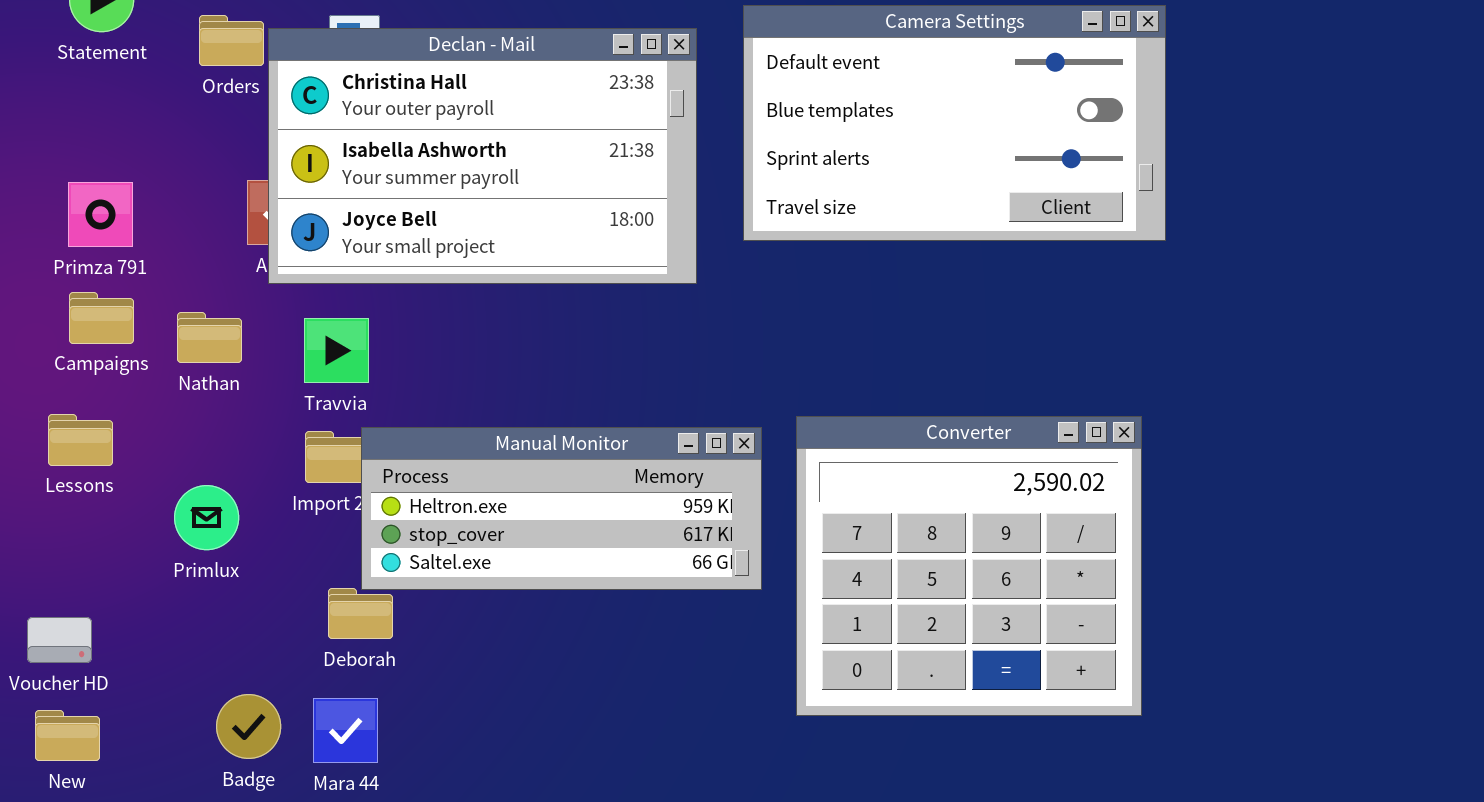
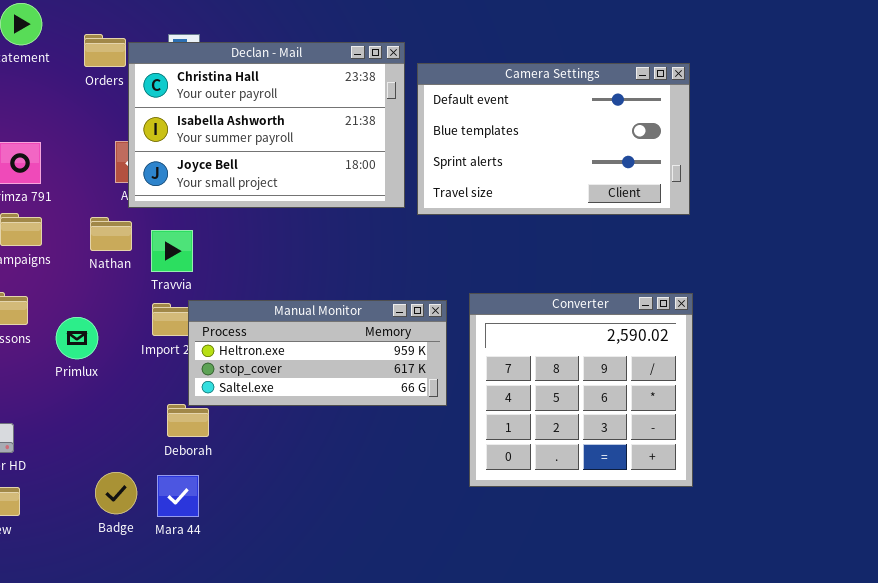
Camera Settings: [743,5,1166,241] -> [417,63,690,215], moved
Nathan: [177,312,242,363] -> [90,217,132,251], moved
Primlux: [174,485,239,550] -> [56,317,98,359], moved

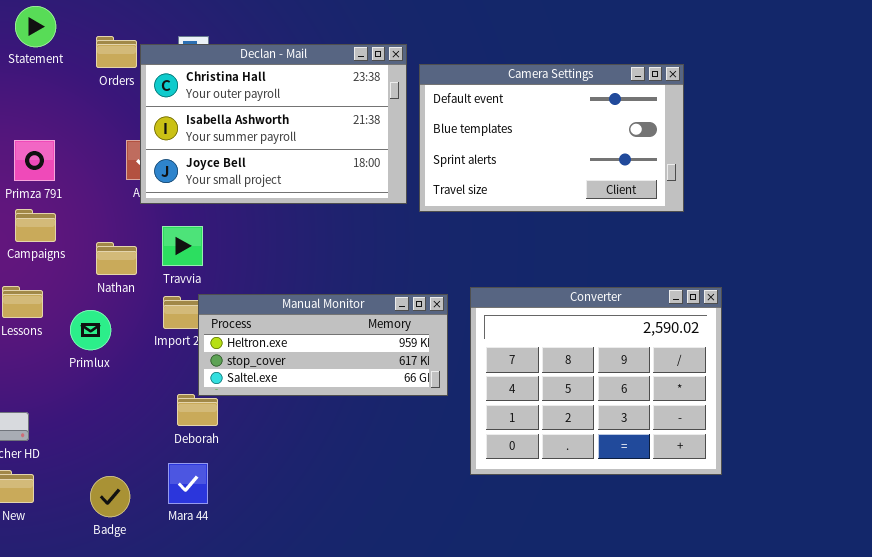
Nathan: [90,217,132,251] -> [96,242,137,275], moved
Converter: [469,293,693,487] -> [470,287,722,475], resized
Badge: [95,472,137,514] -> [90,476,130,517], moved

